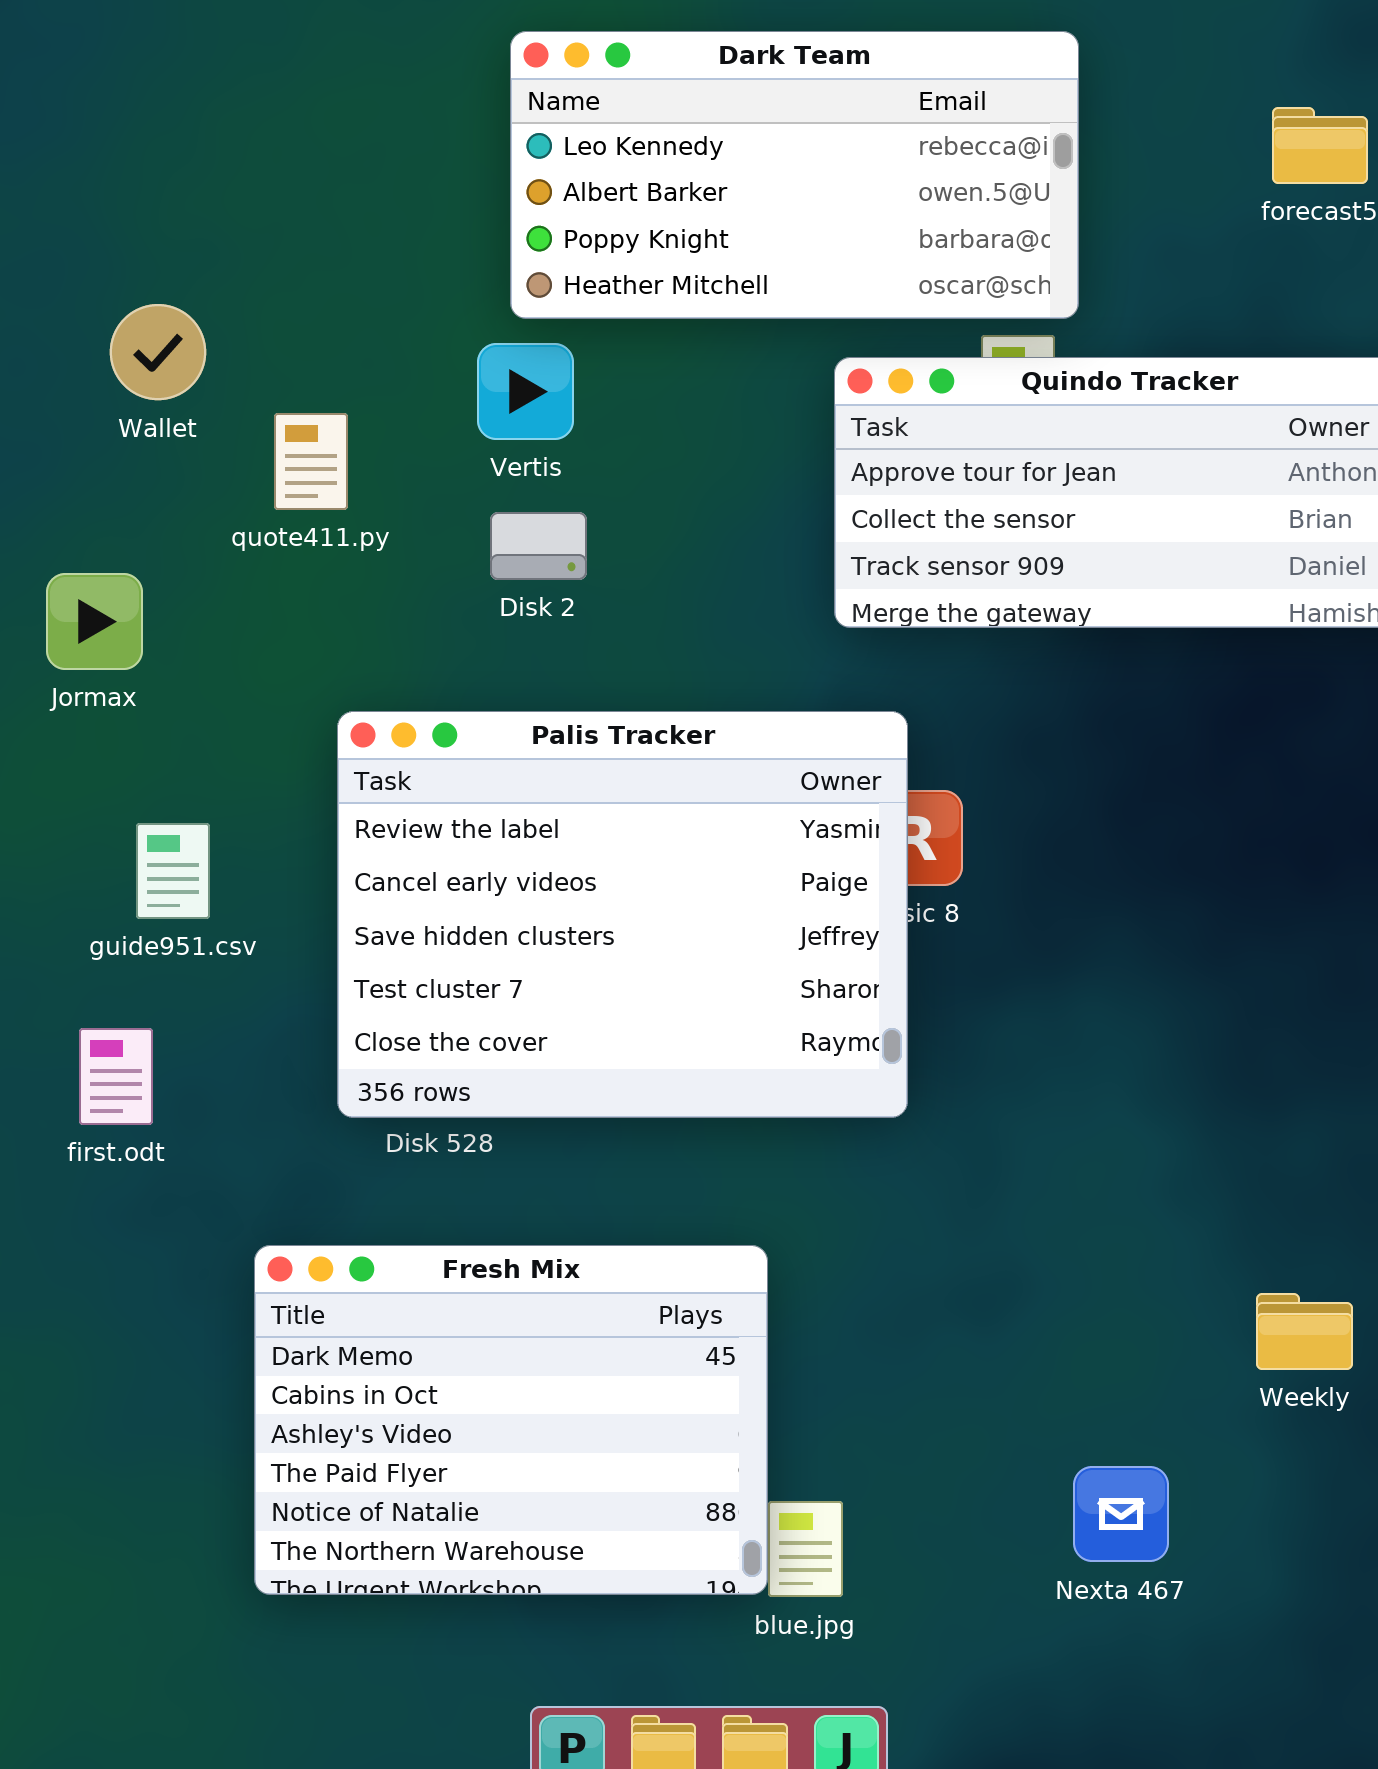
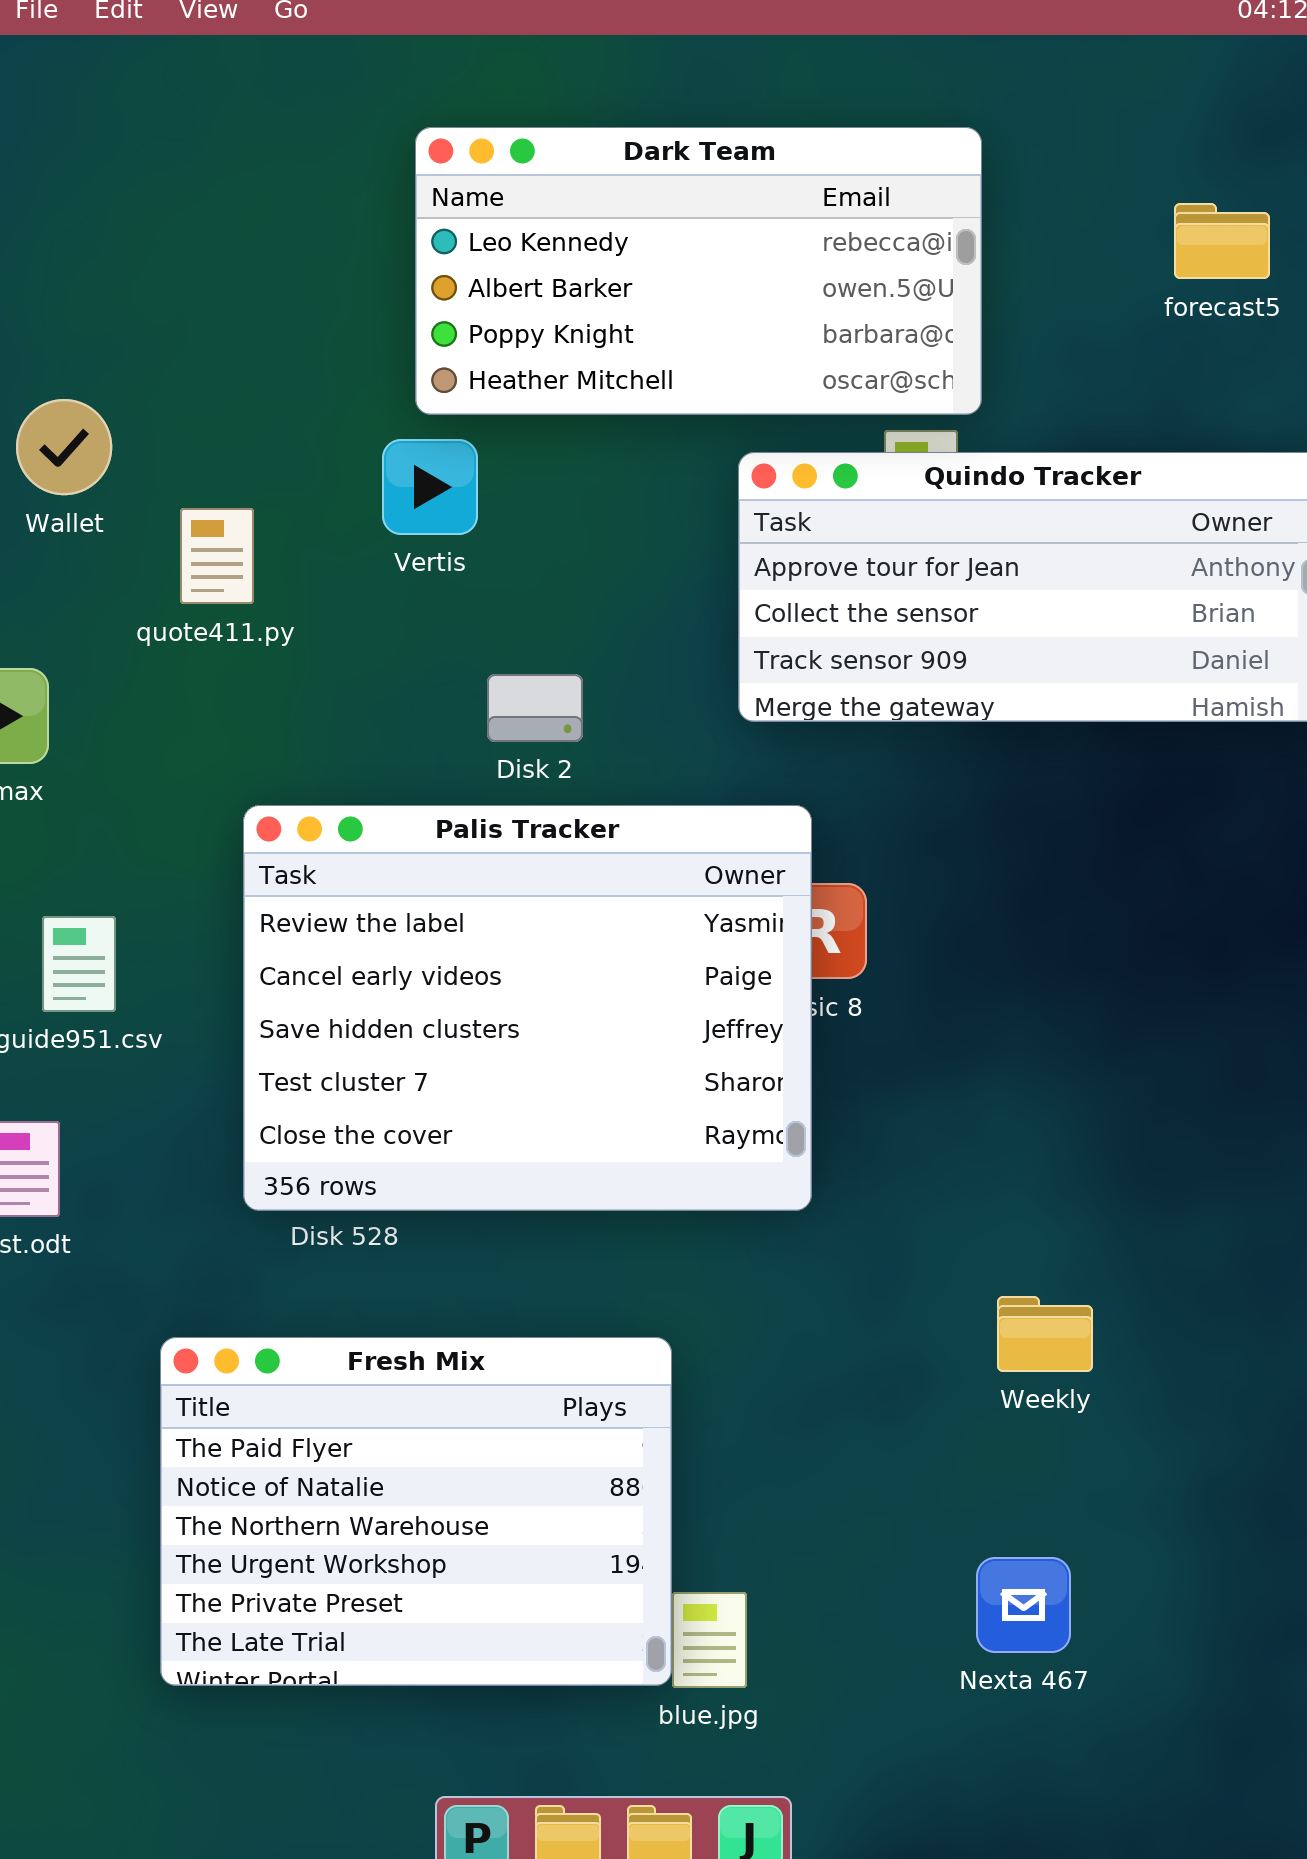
Disk 2: [490,512,587,580] -> [487,674,583,742], moved
Fresh Mix: [254,1245,768,1595] -> [160,1337,672,1686], scrolled down 3 rows
Weekly: [1256,1293,1353,1370] -> [997,1296,1093,1372], moved

